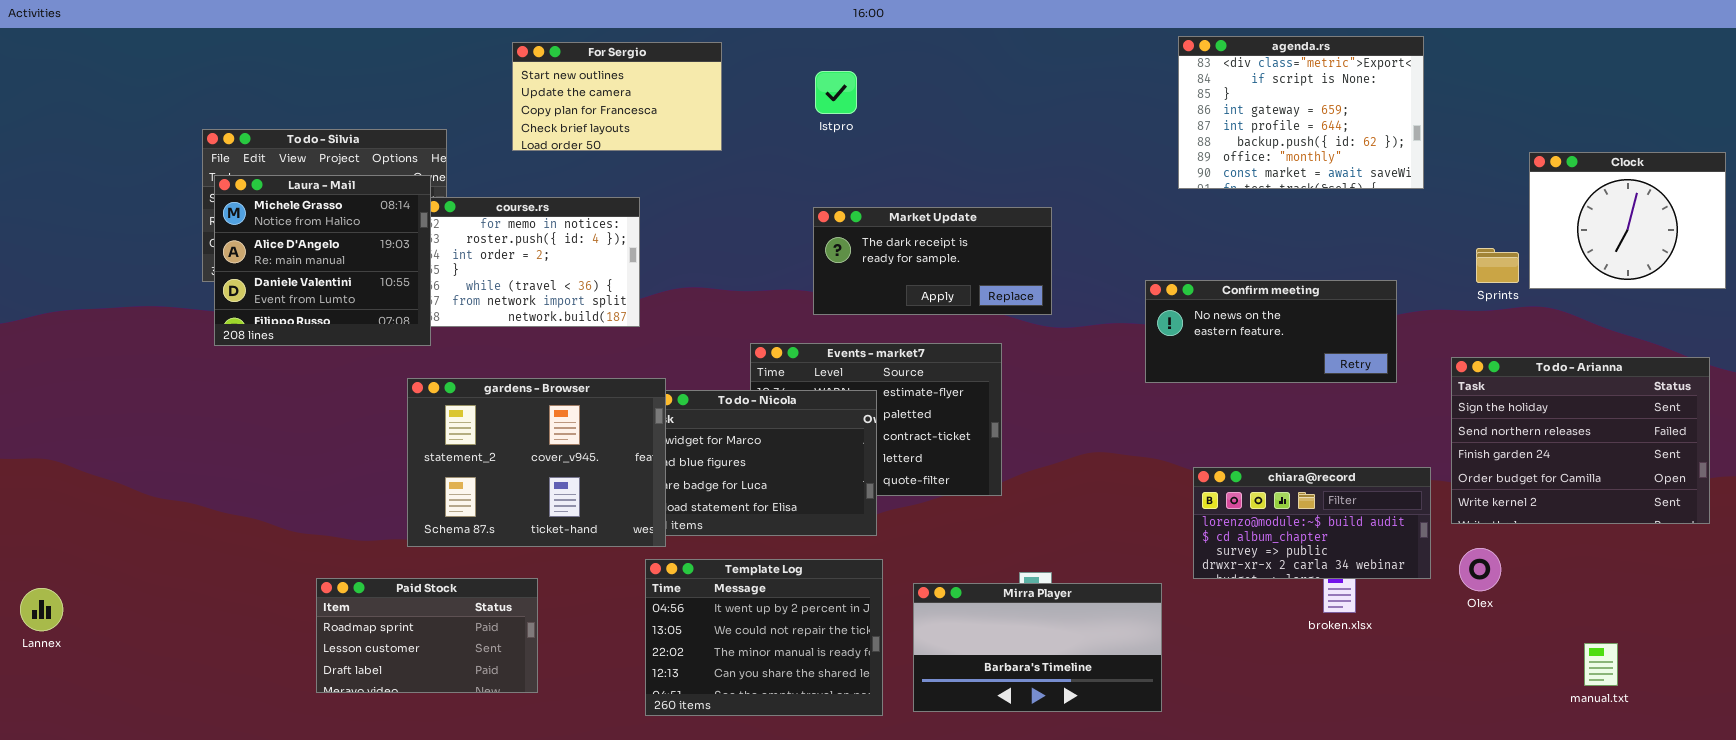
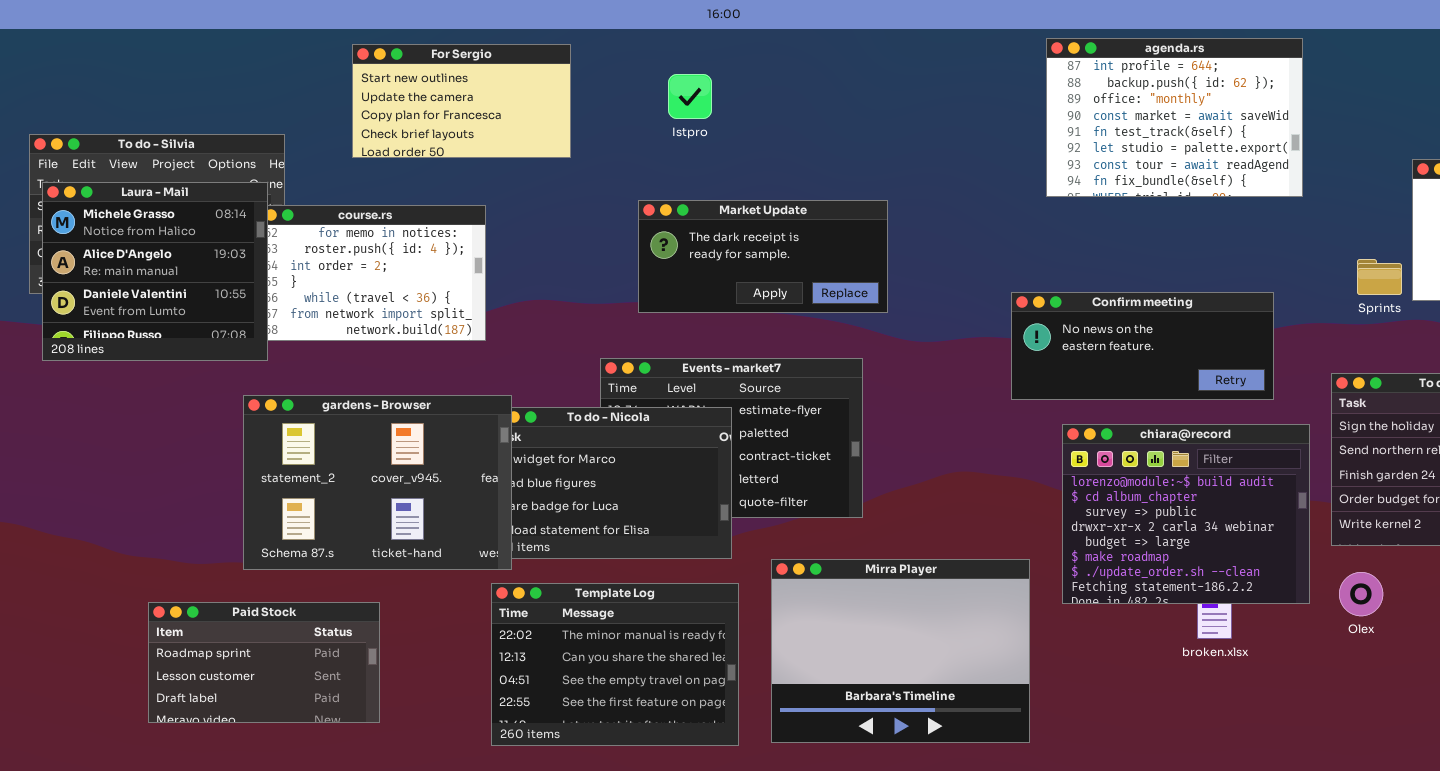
agenda.rs: [1178,36,1424,189] -> [1046,38,1303,197], scrolled down 4 rows
Market Update: [813,207,1052,315] -> [638,200,888,313], moved
chiara@record: [1193,467,1431,579] -> [1062,424,1310,604], resized
Template Log: [645,559,883,716] -> [491,583,739,746], scrolled down 2 rows
Mirra Player: [913,583,1162,712] -> [771,559,1030,743], resized

